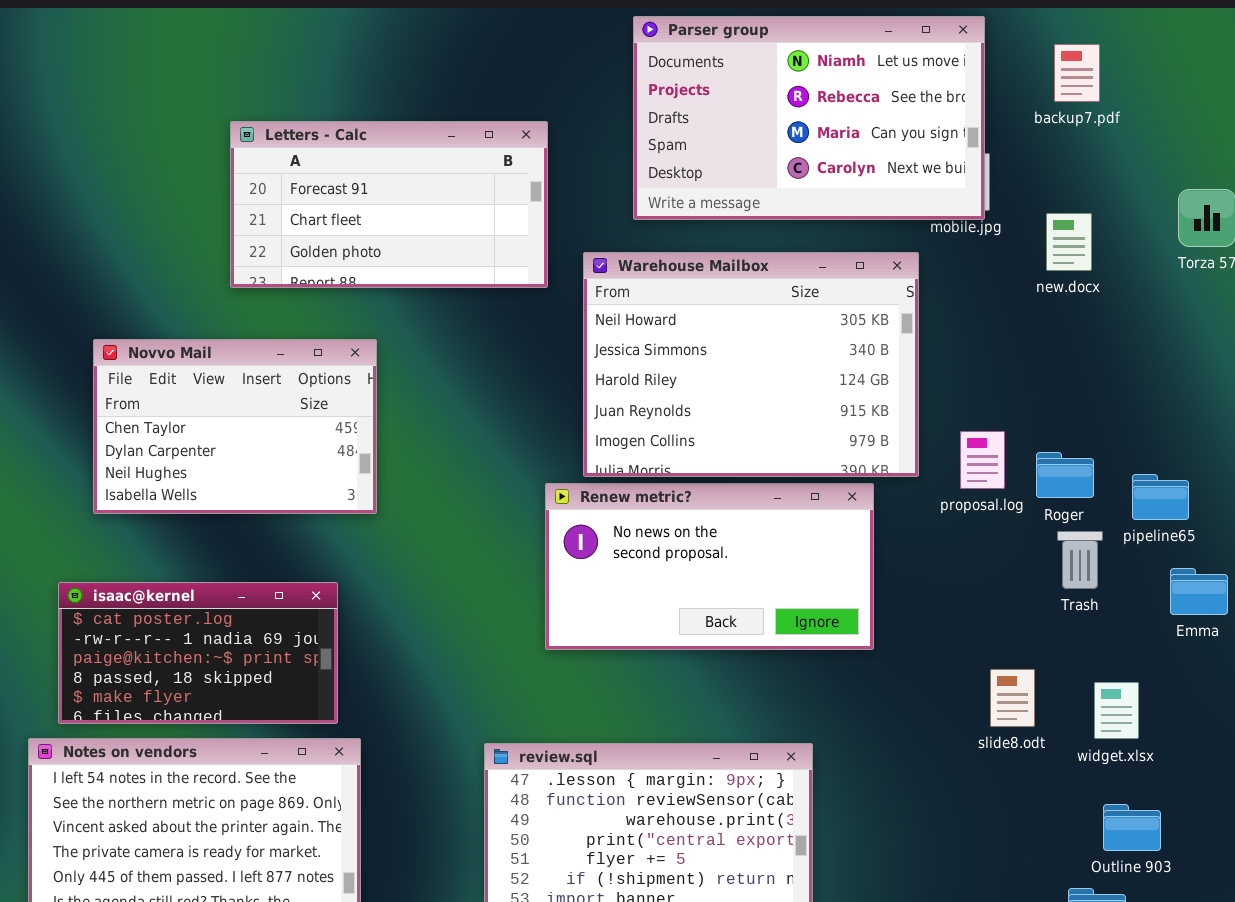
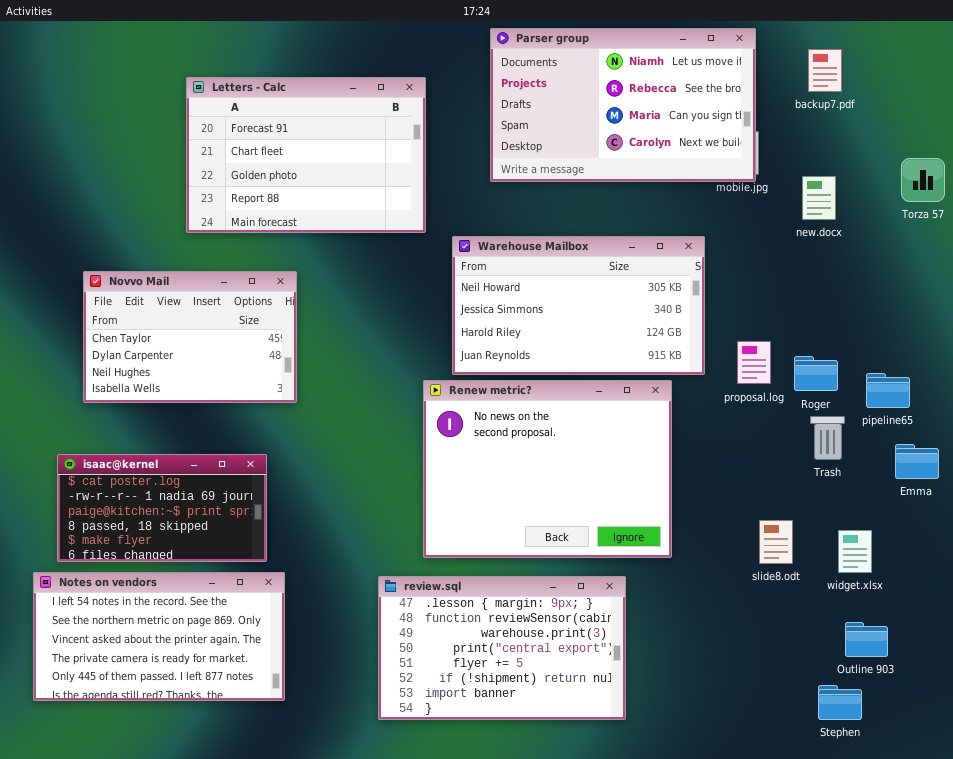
Letters - Calc: [230,121,548,288] -> [186,77,426,233], resized
Warehouse Mailbox: [583,252,919,477] -> [452,236,705,375], resized
Renew metric?: [545,483,874,650] -> [423,380,672,558], resized

